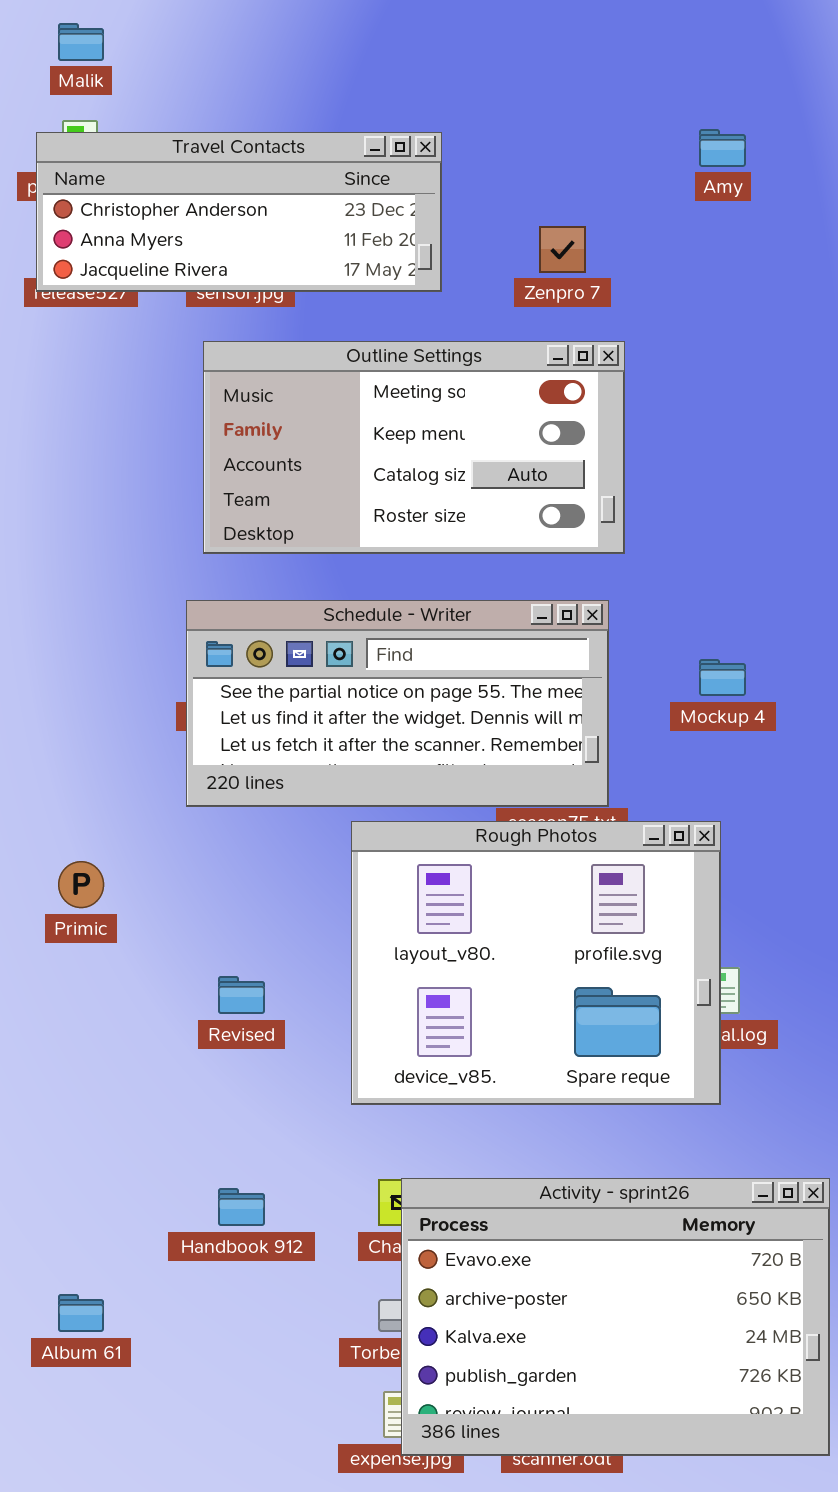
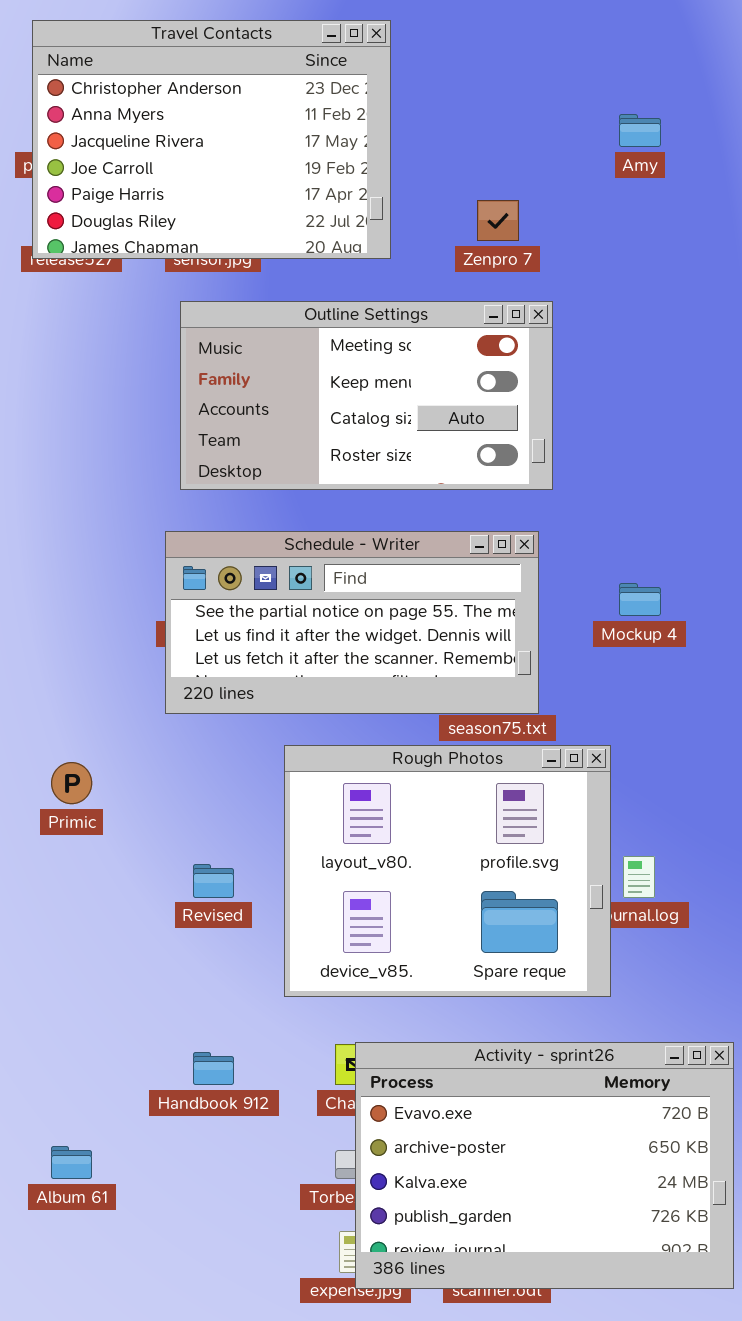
Travel Contacts: [36,132,442,292] -> [32,20,391,259], resized
Rough Photos: [351,821,721,1105] -> [284,745,611,997], moved

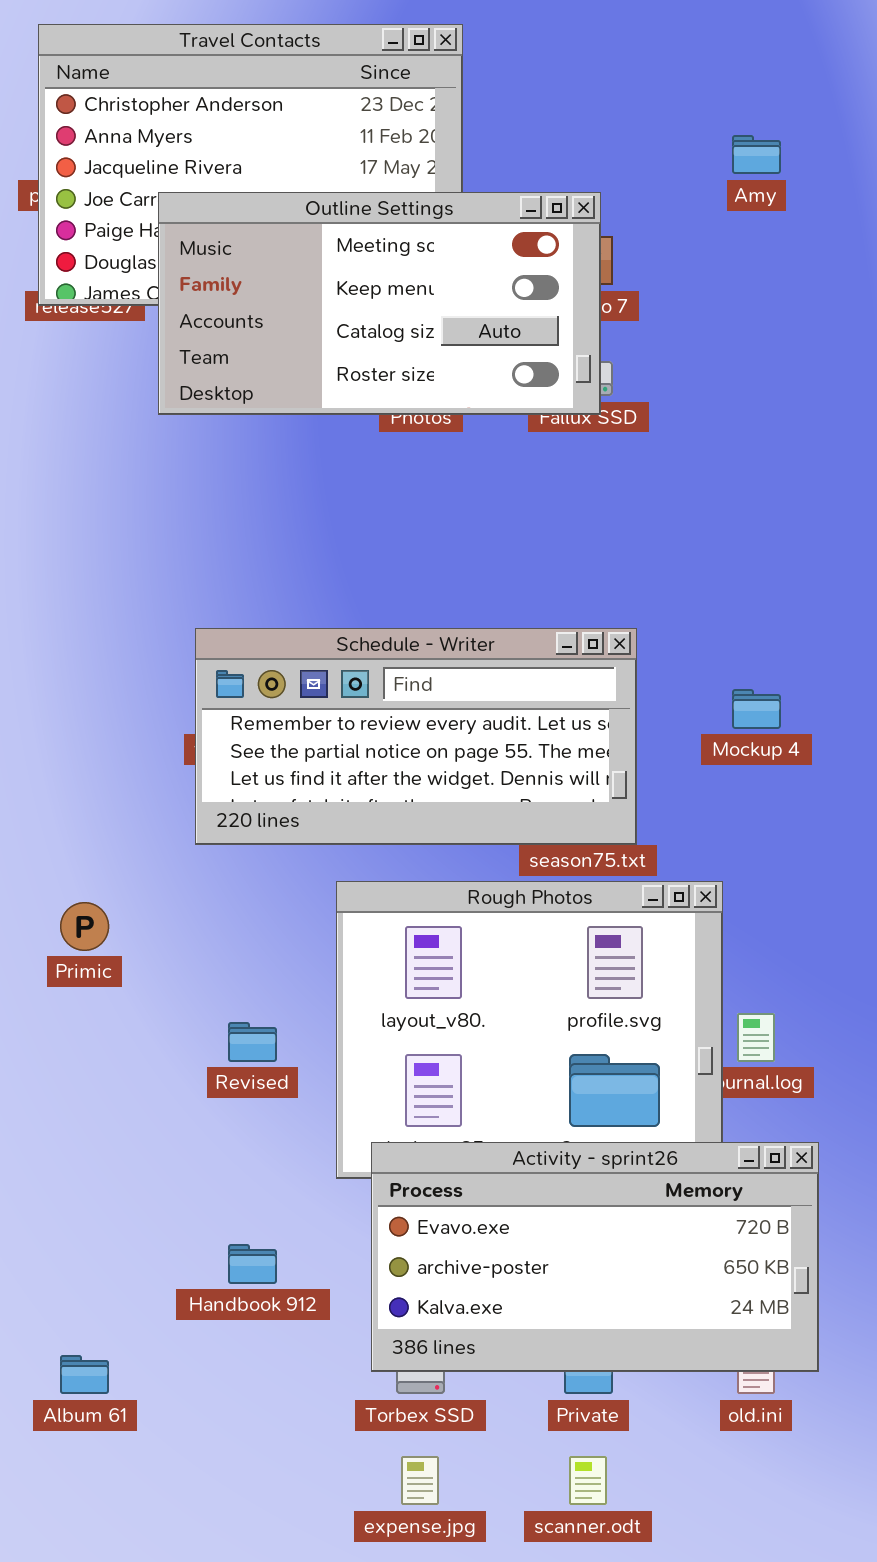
Outline Settings: [180,301,553,490] -> [158,192,601,415], moved
Schedule - Writer: [165,531,539,714] -> [195,628,637,845], scrolled up 1 row
Activity - sprint26: [355,1042,734,1289] -> [371,1142,819,1372], moved, resized

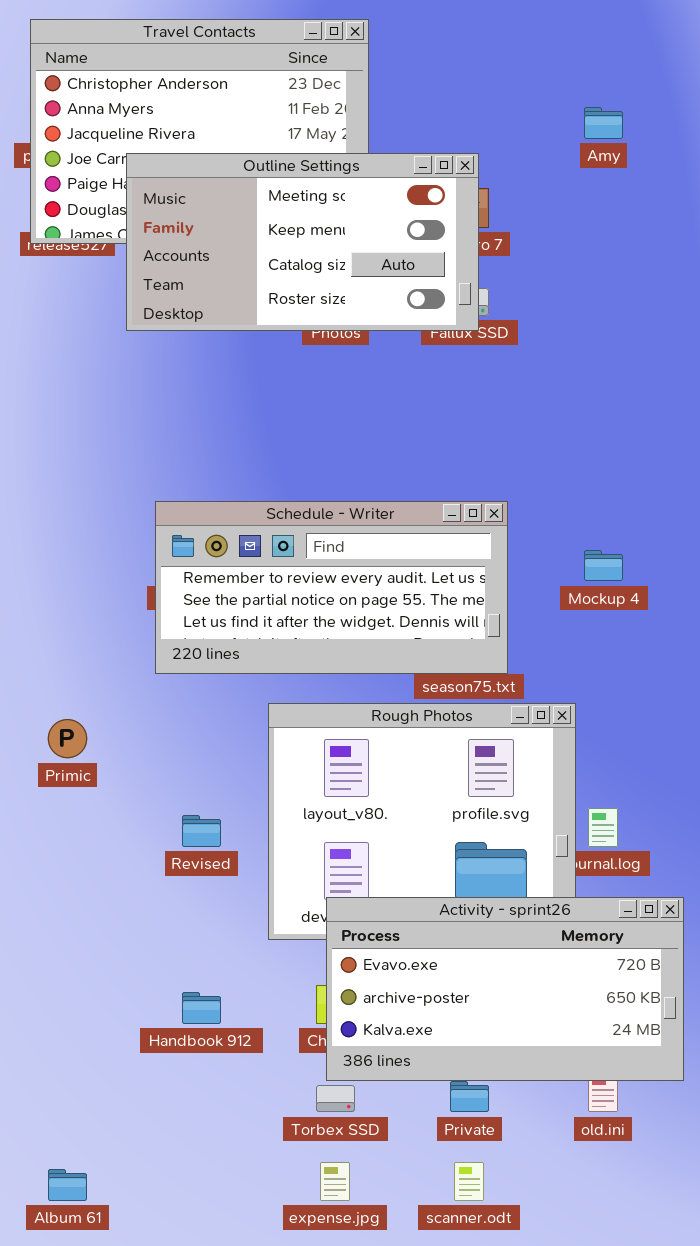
Activity - sprint26: [371,1142,819,1372] -> [326,897,684,1081], moved
Album 61: [60,1355,109,1394] -> [48,1169,87,1201], moved

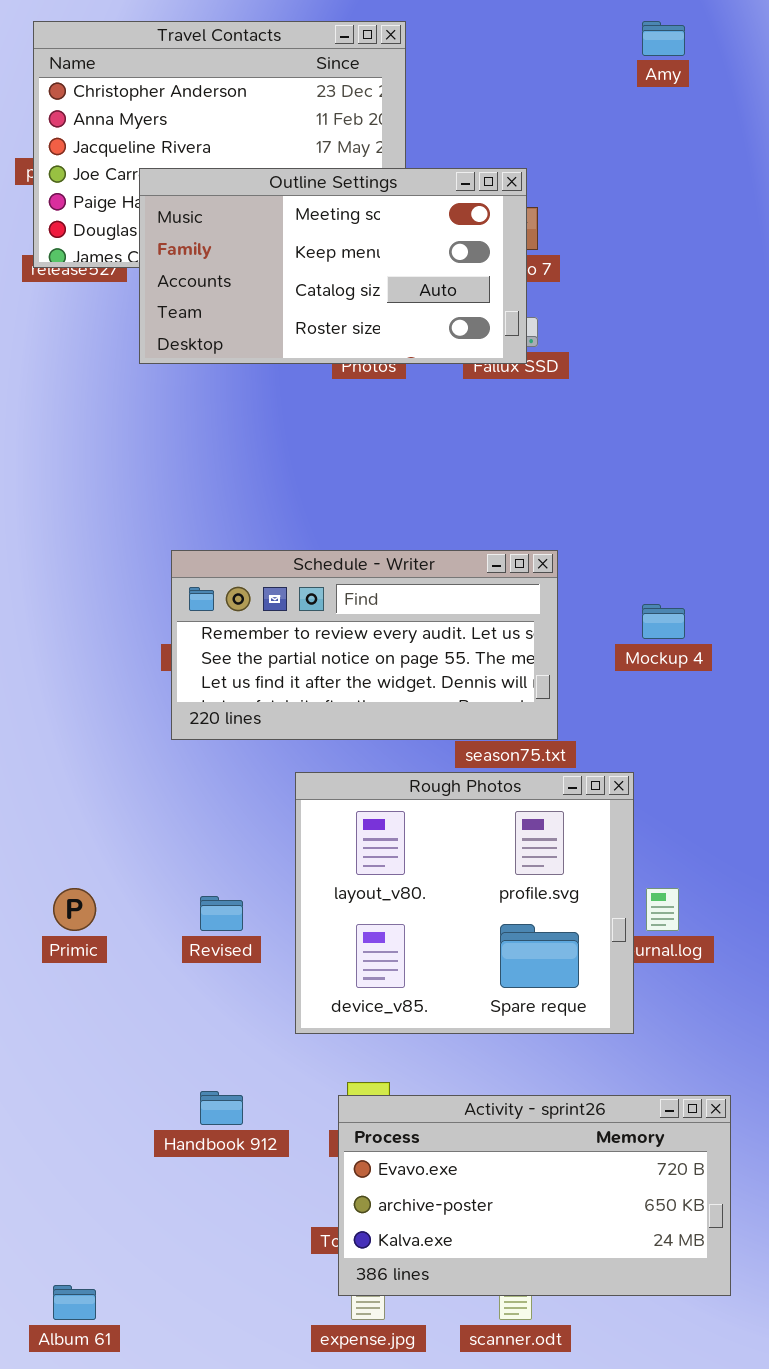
Amy: [584,107,623,139] -> [642,21,685,56], moved
Primic: [48,719,87,758] -> [53,888,96,931], moved
Activity - sprint26: [326,897,684,1081] -> [338,1095,731,1296], moved

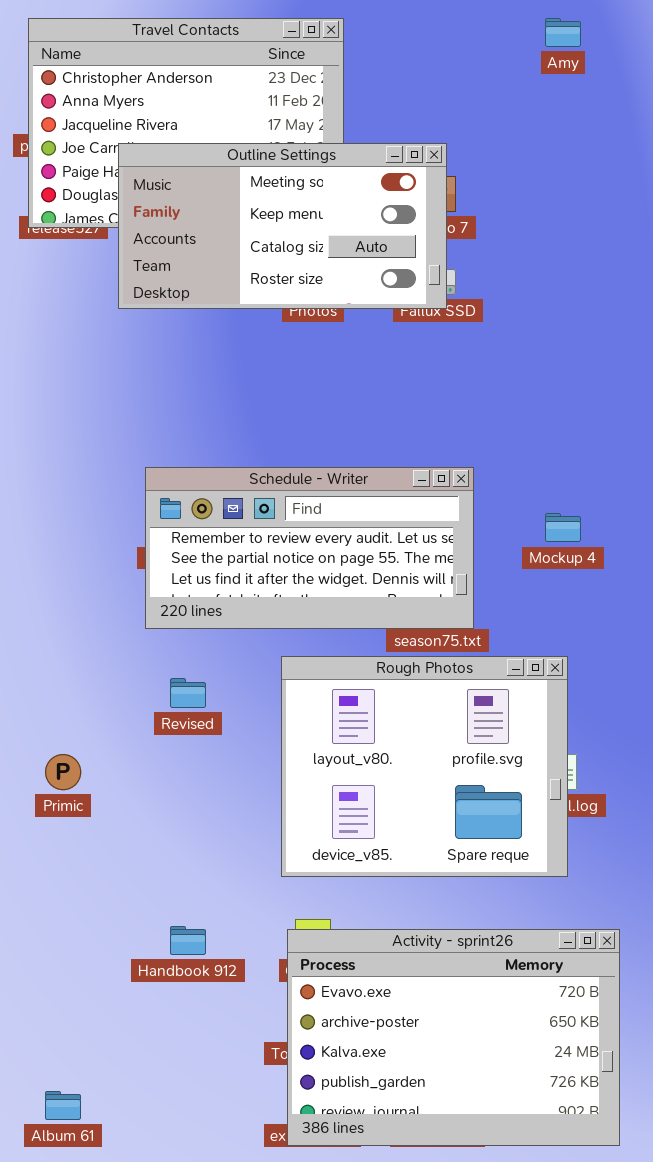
Rough Photos: [295,772,634,1034] -> [281,656,568,877], moved
Revised: [200,896,243,931] -> [170,678,206,708], moved
Activity - sprint26: [338,1095,731,1296] -> [287,929,620,1146], resized

